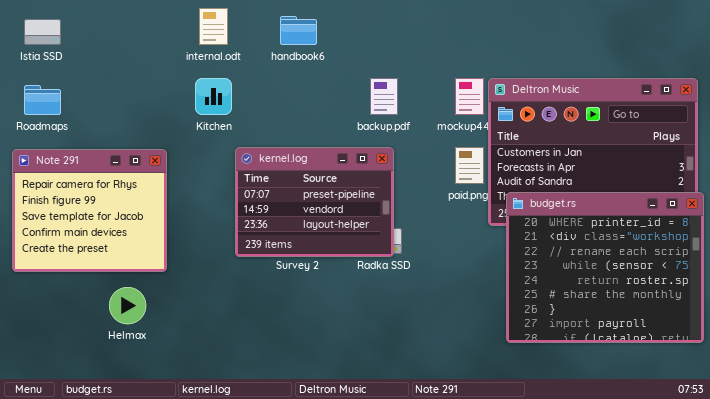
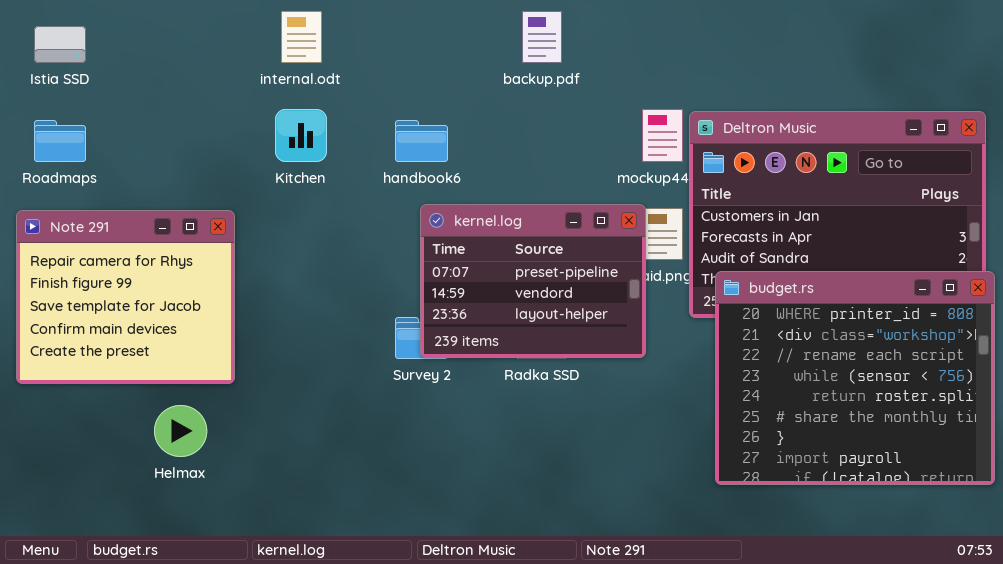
handbook6: [280,16,317,45] -> [395,120,448,162], moved
backup.pdf: [370,78,398,115] -> [522,11,562,63], moved
kernel.log: [235,147,394,257] -> [420,204,646,358], moved

